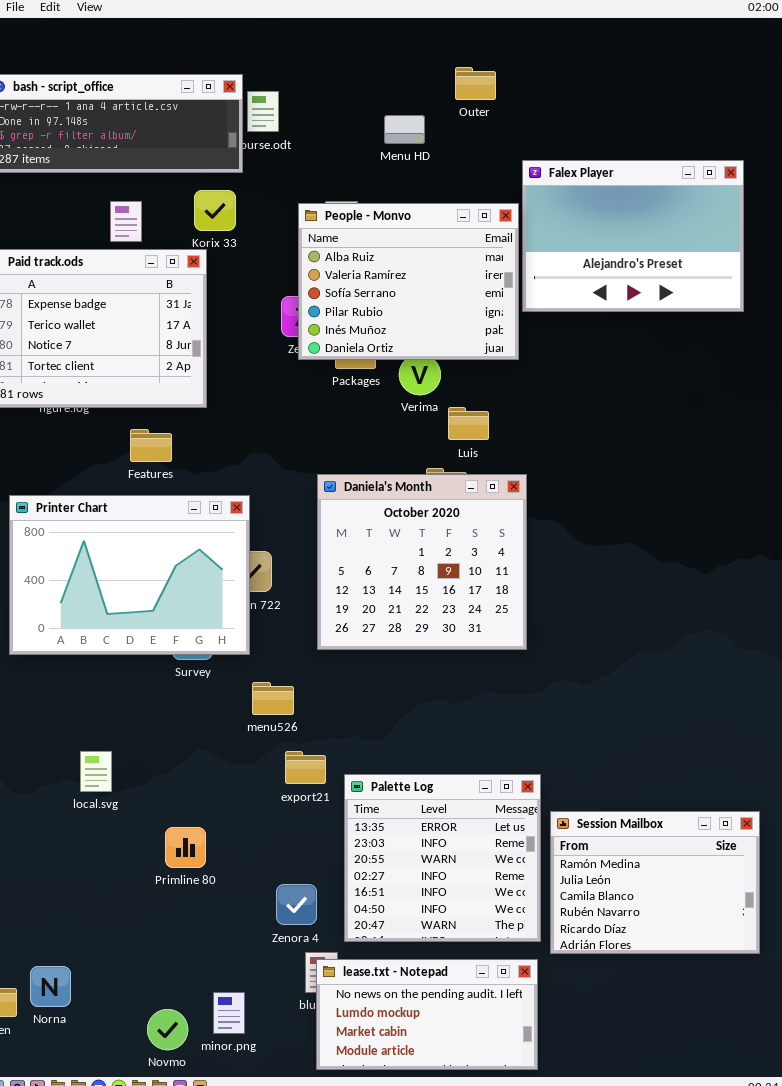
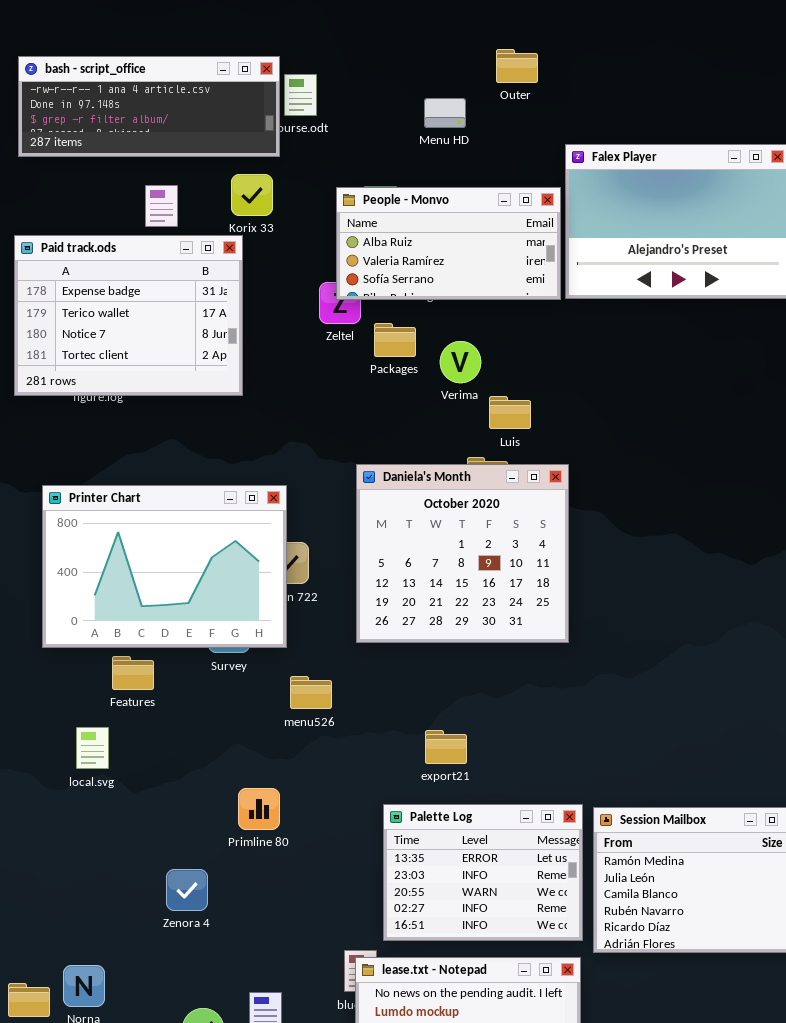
People - Monvo: [298,203,519,360] -> [336,187,561,300], resized
Features: [130,429,172,462] -> [112,656,154,690], moved
local.svg: [80,751,112,792] -> [76,727,109,769], moved
export21: [285,751,326,784] -> [425,730,467,764], moved
Palette Log: [344,774,541,942] -> [383,804,583,941], resized
Primline 80: [165,827,206,868] -> [238,788,280,830], moved
Zenora 4: [276,884,317,925] -> [166,869,208,911], moved

